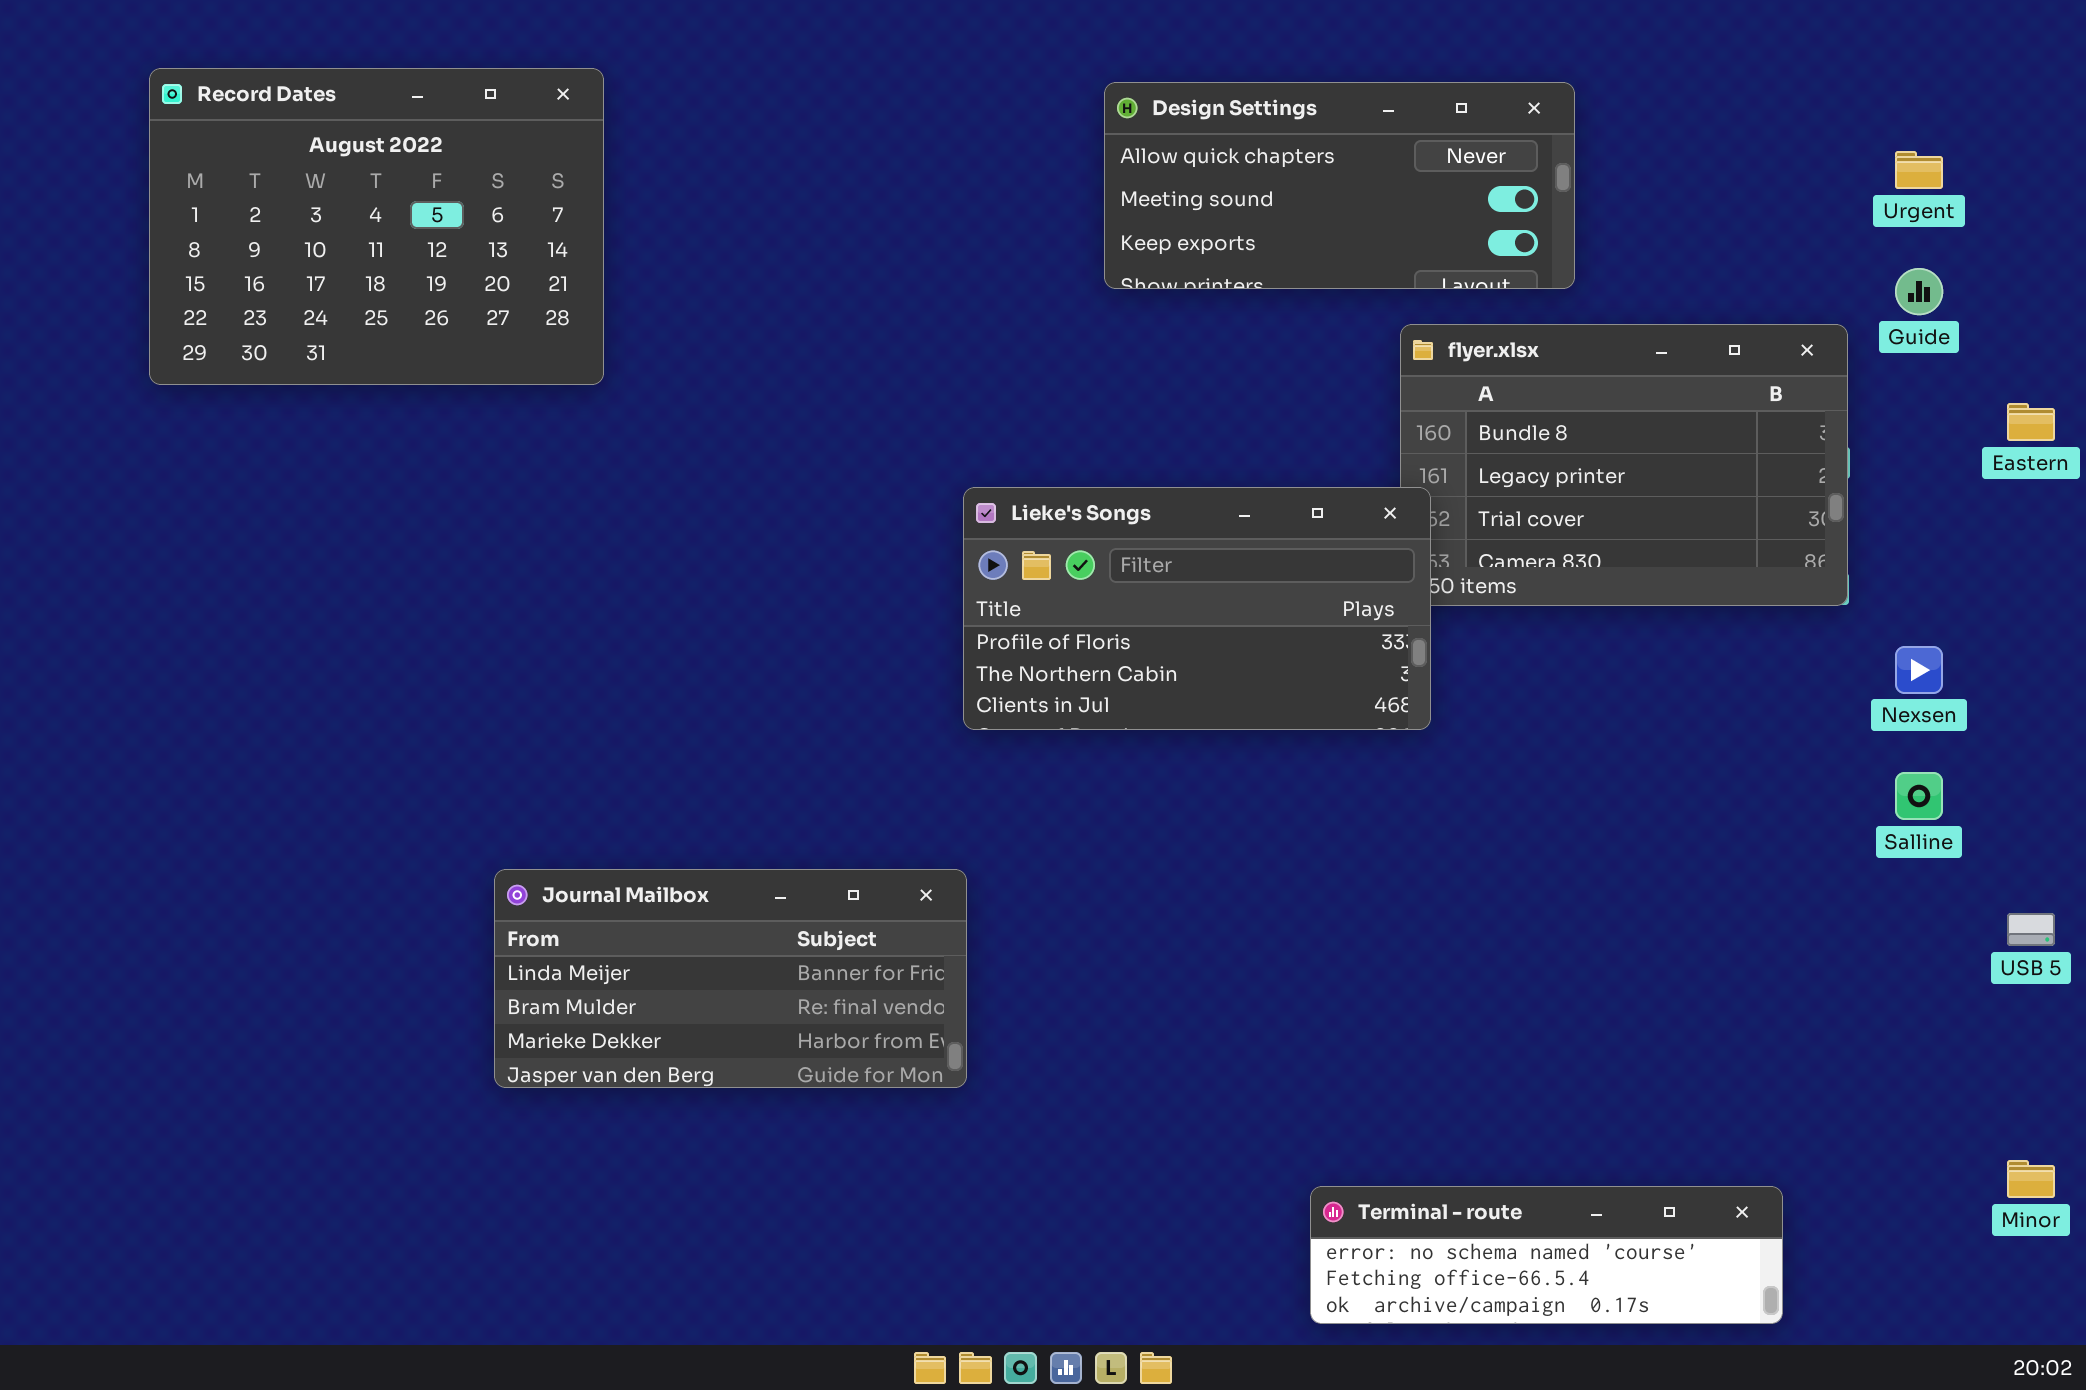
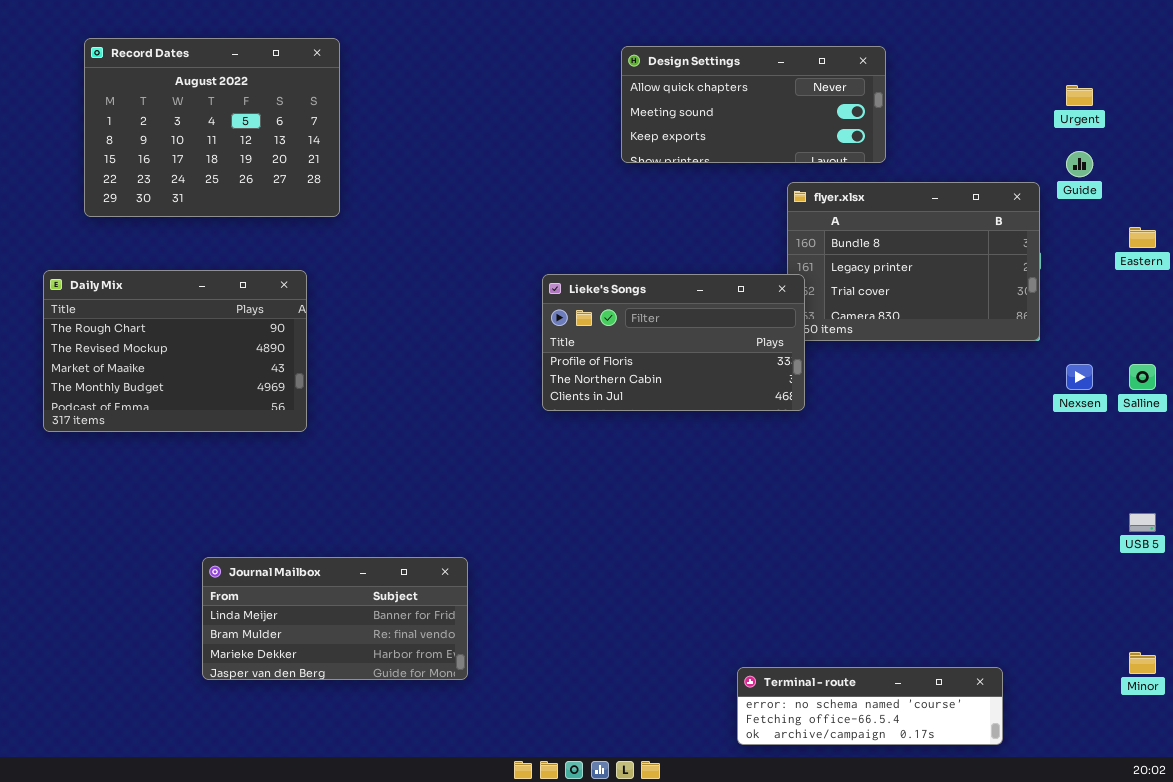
Daily Mix: none -> [43,270,307,432], opened
Salline: [1895,772,1943,820] -> [1129,364,1156,390], moved
Journal Mailbox: [494,869,967,1088] -> [202,557,468,680], moved

